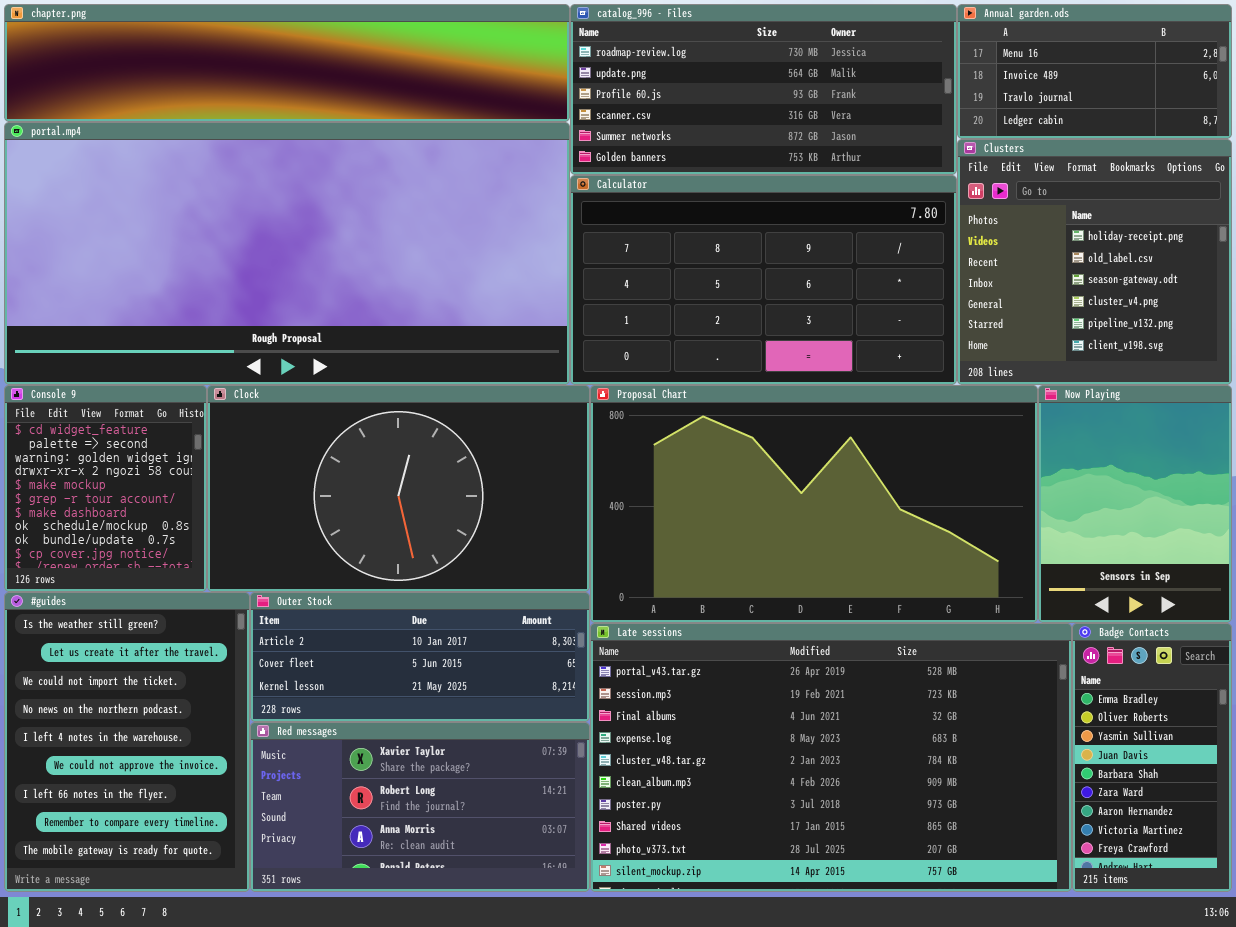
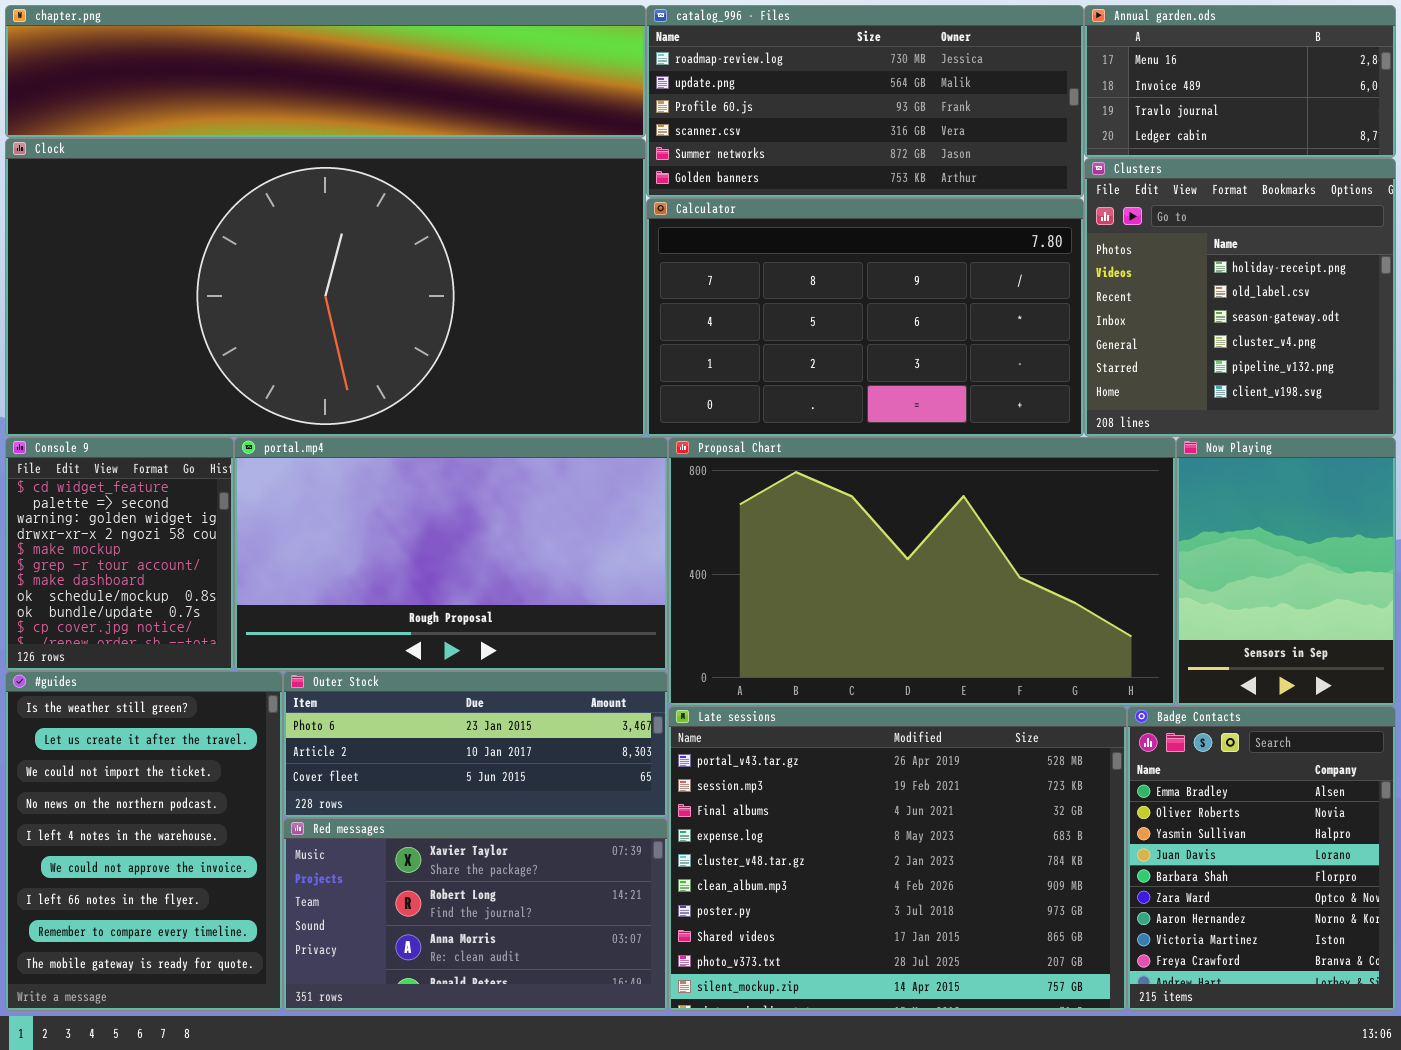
portal.mp4: [4,122,570,385] -> [234,437,668,671], moved, resized
Clock: [207,385,590,592] -> [5,138,646,437], moved, resized
Outer Stock: [250,592,590,722] -> [283,671,668,818], scrolled up 1 row
Late sessions: [590,623,1072,892] -> [668,706,1127,1011], resized
Badge Contacts: [1072,623,1232,892] -> [1127,706,1396,1011], resized

